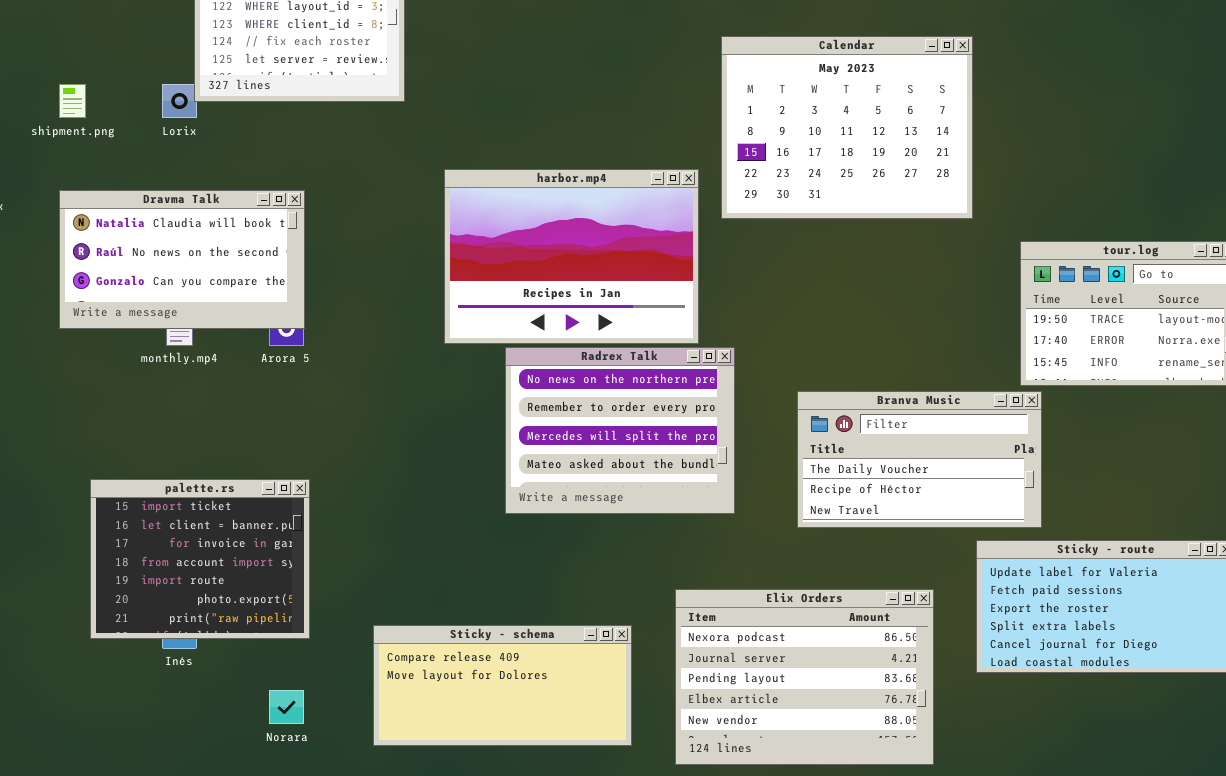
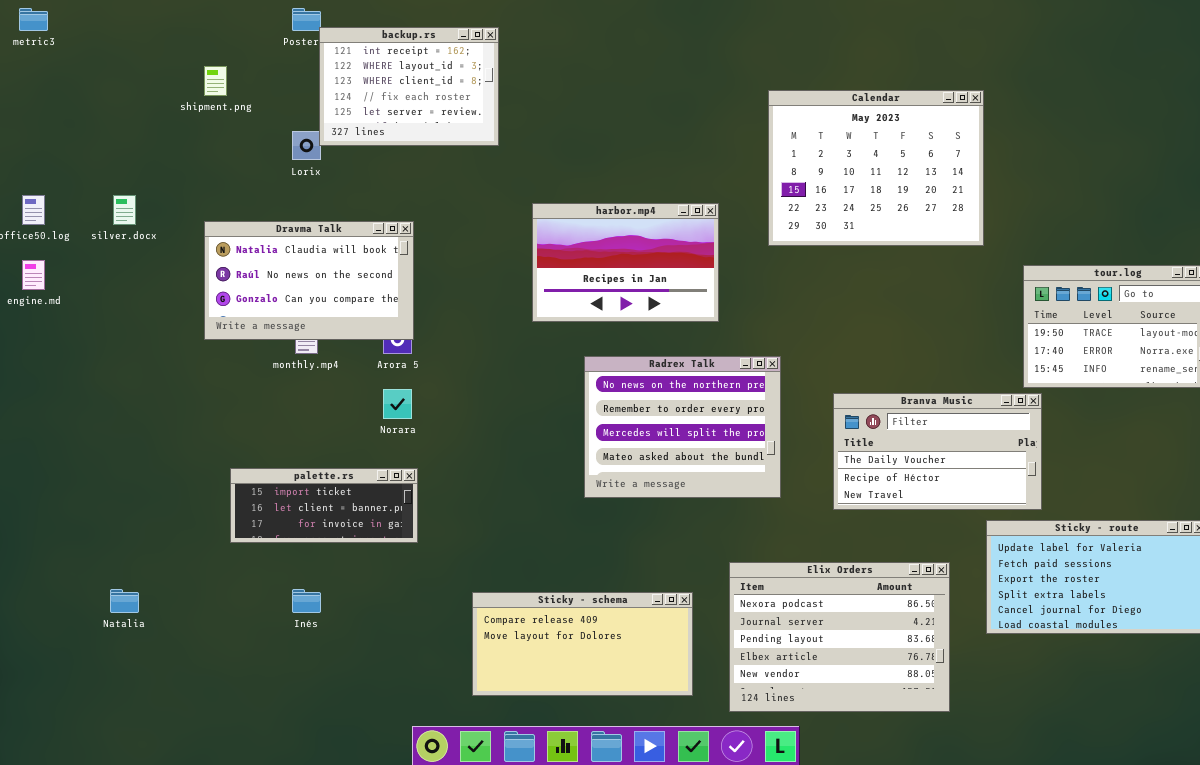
shipment.png: [59,84,86,118] -> [204,66,227,96], moved
harbor.mp4: [444,169,699,344] -> [532,203,719,322], resized
palette.rs: [90,479,310,639] -> [230,468,418,543], resized
Norara: [269,690,304,724] -> [383,389,412,419], moved

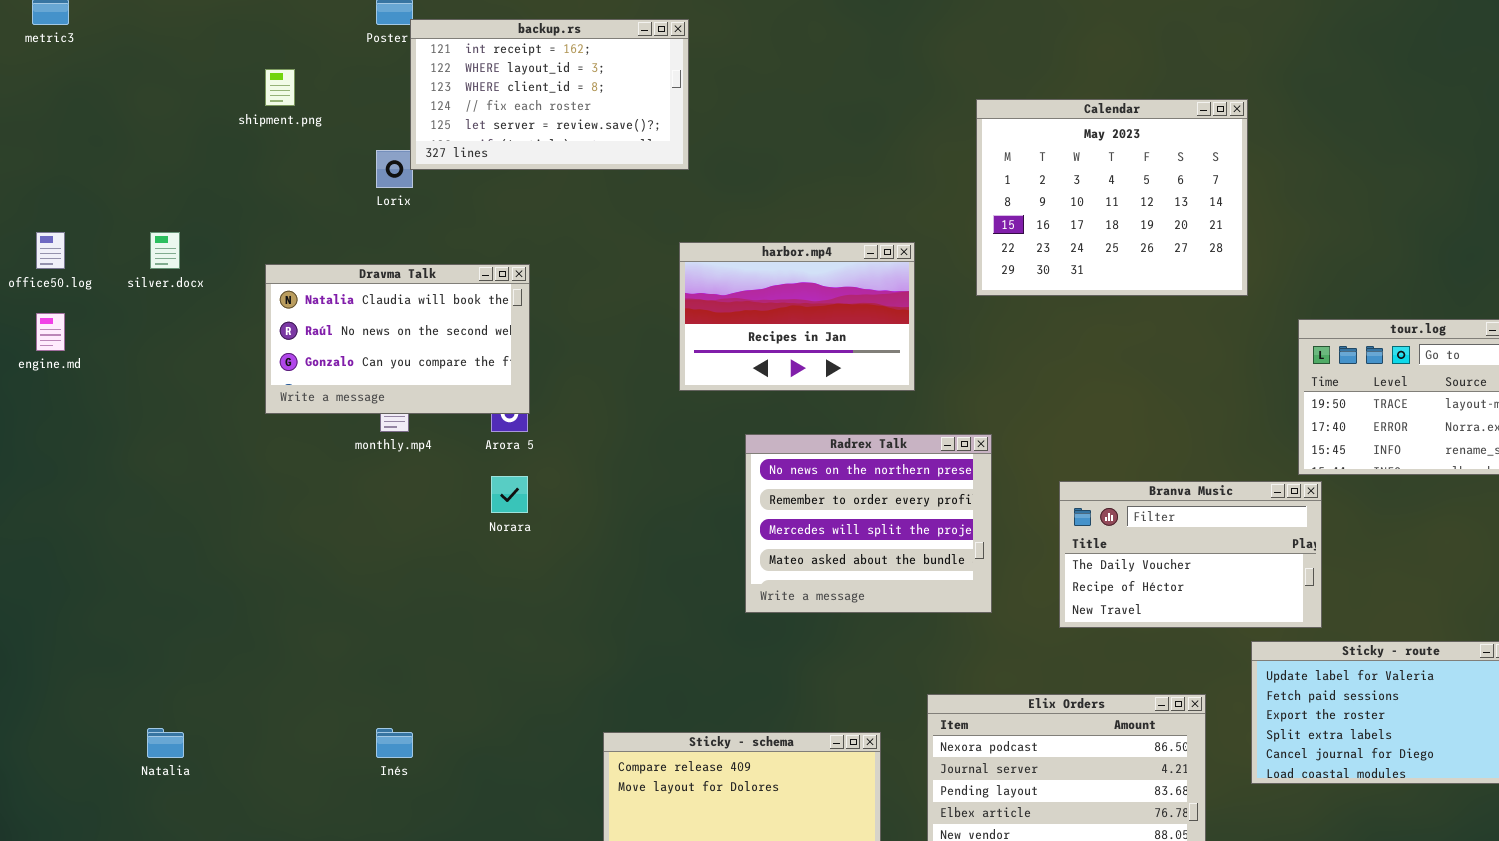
backup.rs: [319,27,499,146] -> [410,19,689,170], resized
palette.rs: [230,468,418,543] -> none, closed

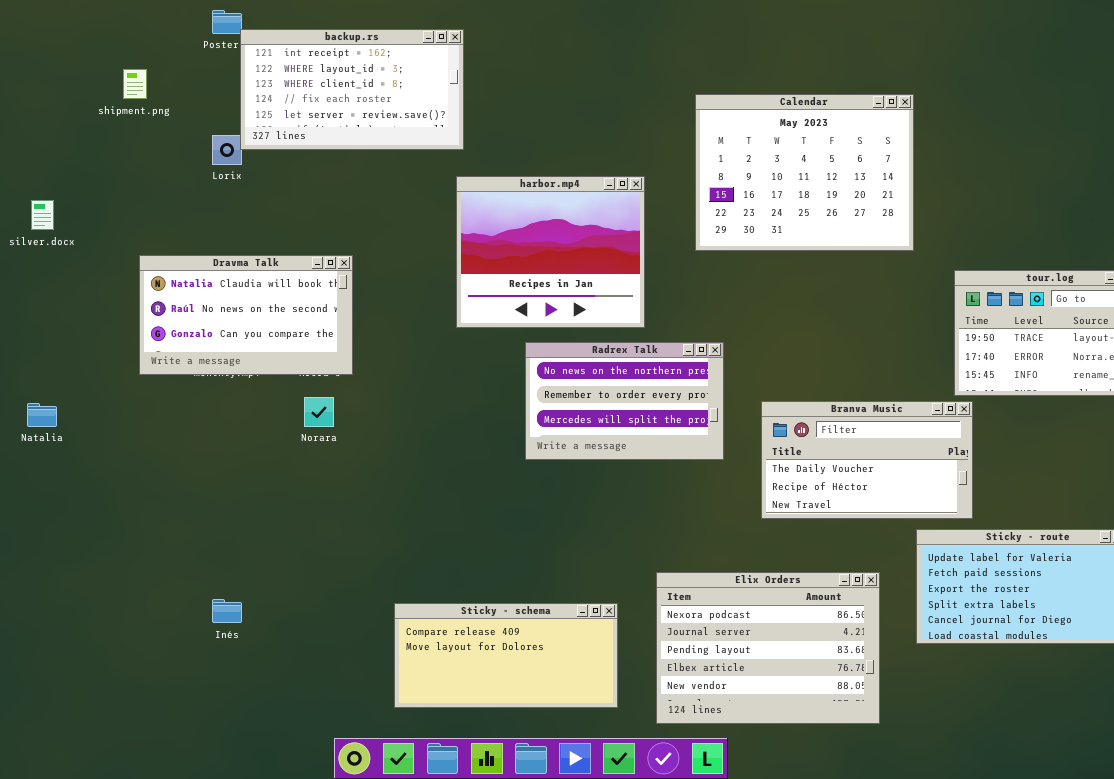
harbor.mp4: [679,242,915,391] -> [456,176,645,328], resized
Dravma Talk: [265,264,530,414] -> [139,255,353,375], moved
Radrex Talk: [745,434,992,613] -> [525,342,724,460], moved, resized
Natalia: [147,728,184,758] -> [27,403,57,427], moved

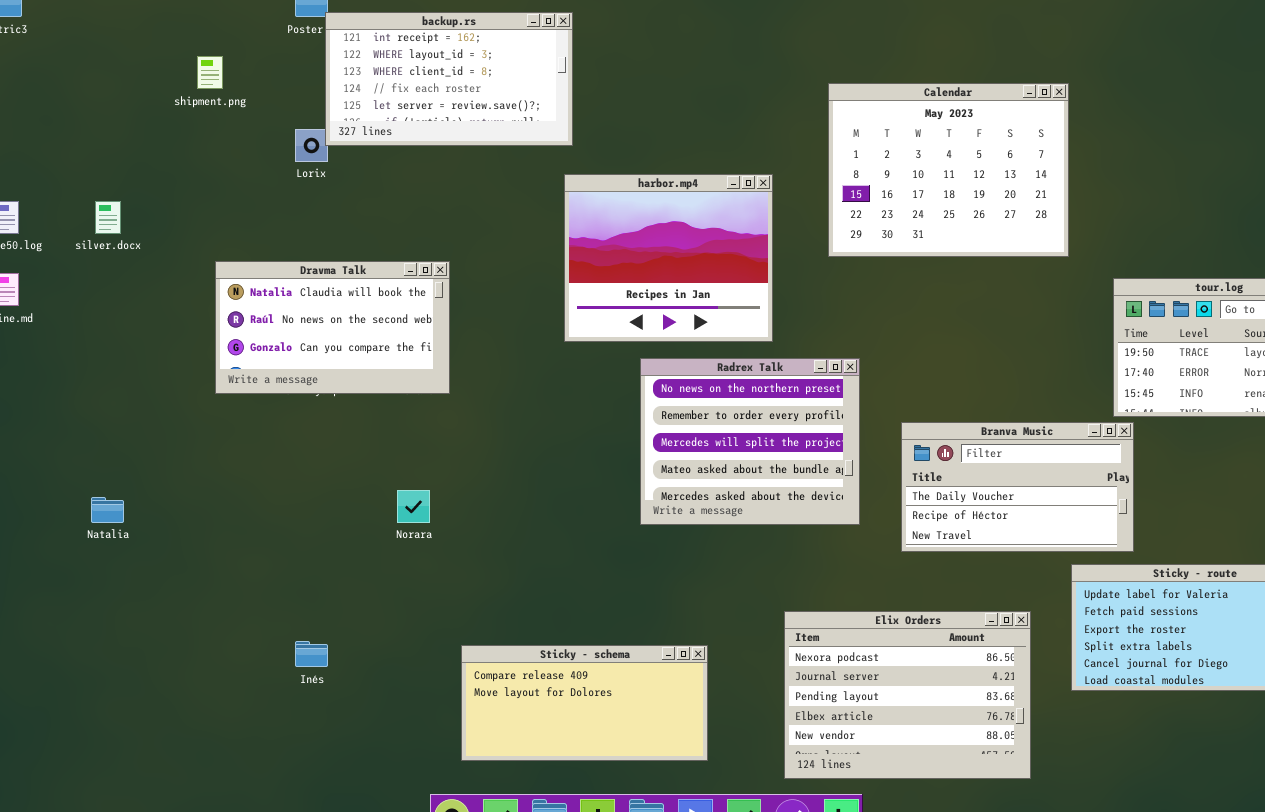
Radrex Talk: [525,342,724,460] -> [640,358,860,525], resized
Norara: [304,397,334,427] -> [397,490,430,523], moved
Natalia: [27,403,57,427] -> [91,497,124,523], moved
Sticky - schema: [394,603,618,708] -> [461,645,708,761], moved

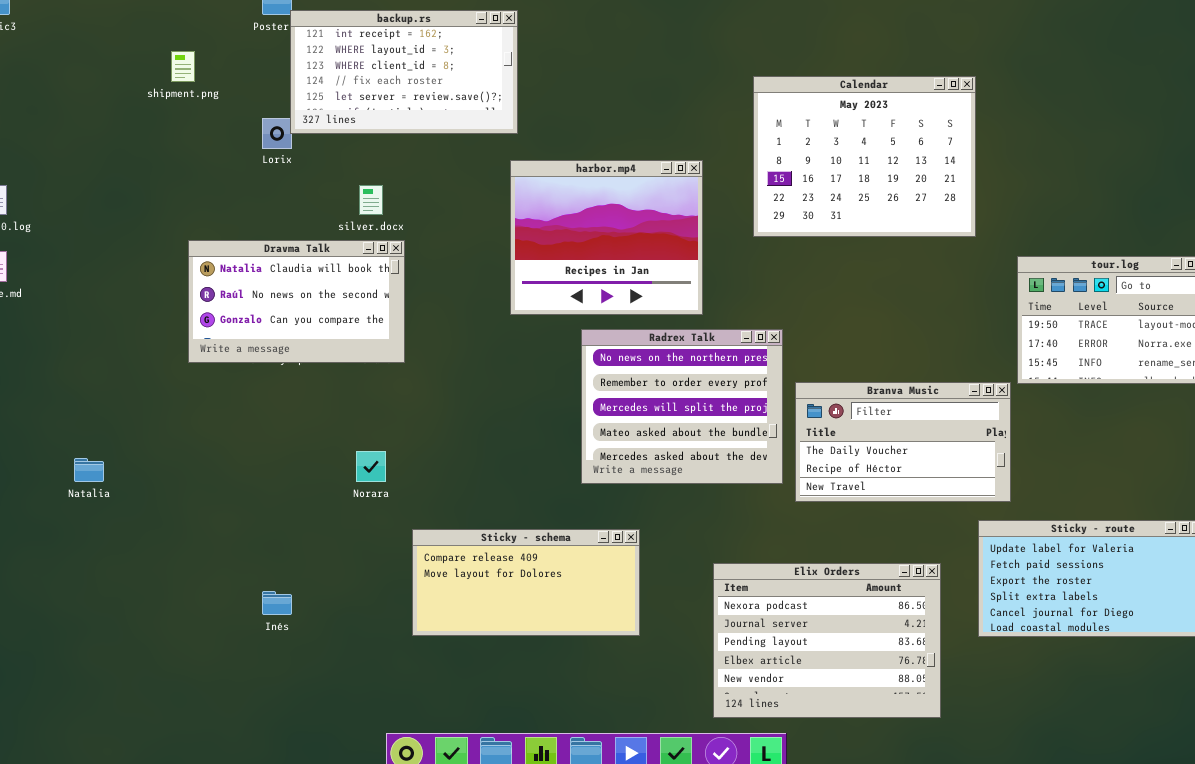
silver.docx: [95,201,121,234] -> [359,185,383,215], moved
Branva Music: [901,422,1134,552] -> [795,382,1011,502], moved
Sticky - schema: [461,645,708,761] -> [412,529,640,636], moved

